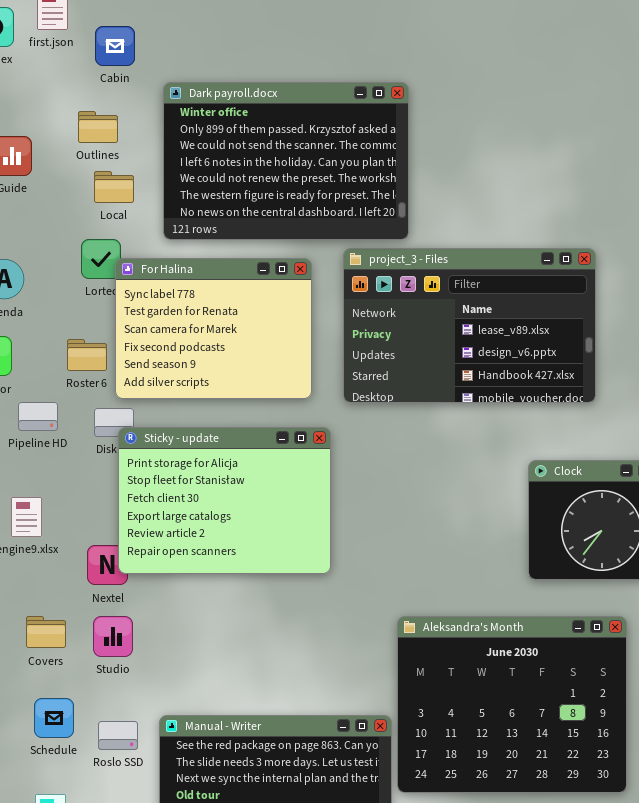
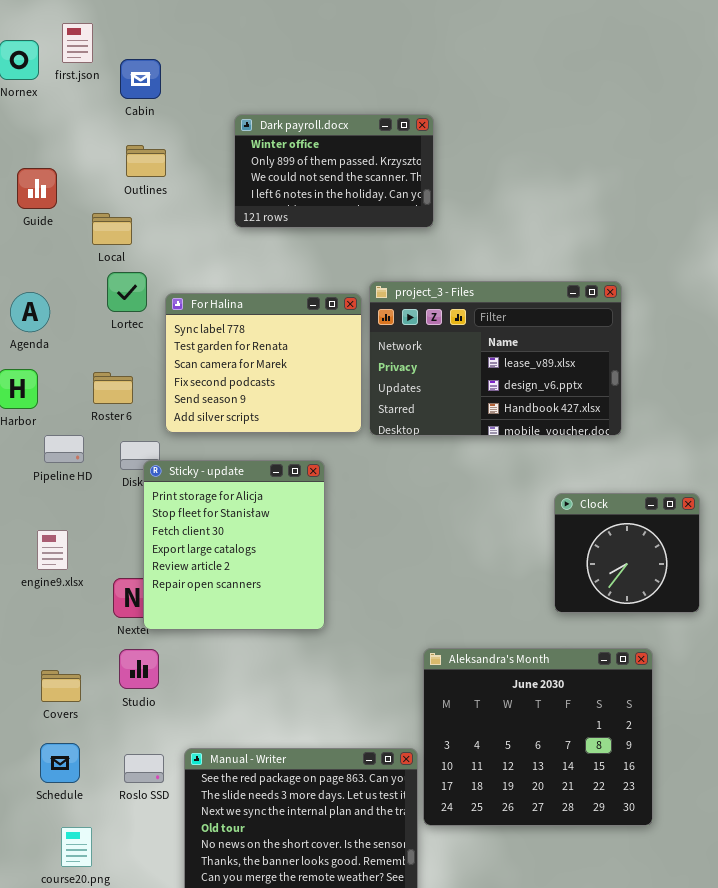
Dark payroll.docx: [163,82,409,240] -> [234,114,434,228], resized
Outlines: [78,111,118,143] -> [126,145,166,177], moved
Local: [94,171,134,203] -> [92,213,132,245], moved
For Halina: [115,258,312,399] -> [165,293,362,433], moved
Sticky - update: [118,427,331,574] -> [143,460,325,630], resized
Covers: [26,616,66,648] -> [41,670,81,702], moved
Schedule: [34,698,74,738] -> [40,743,80,783], moved

